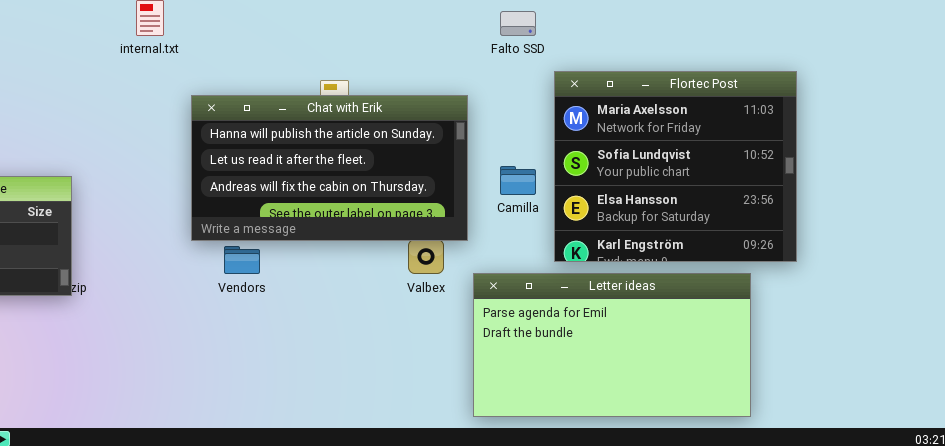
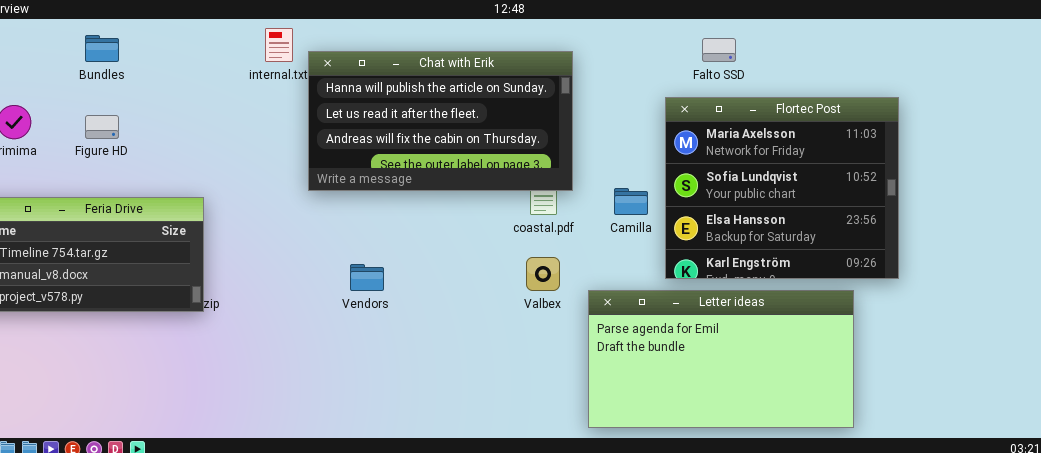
Falto SSD: [500,11,536,36] -> [702,38,736,62], moved
Chat with Erik: [191,95,468,241] -> [308,51,573,191], moved

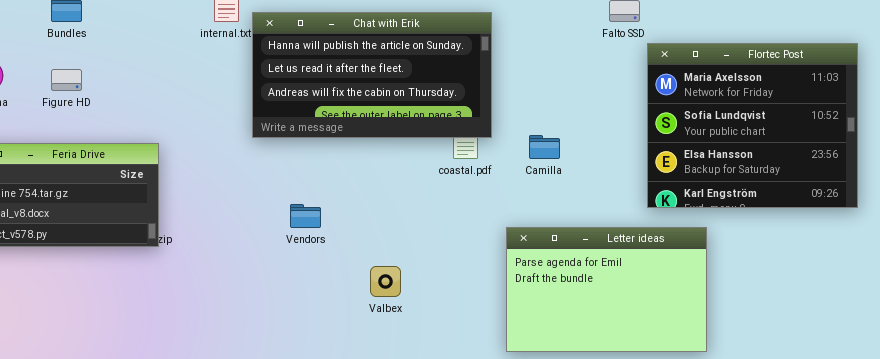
Flortec Post: [665,97,899,279] -> [647,43,858,208], moved
Valbex: [526,257,560,291] -> [370,266,401,297], moved
Letter ideas: [588,290,854,428] -> [506,227,707,352], resized

